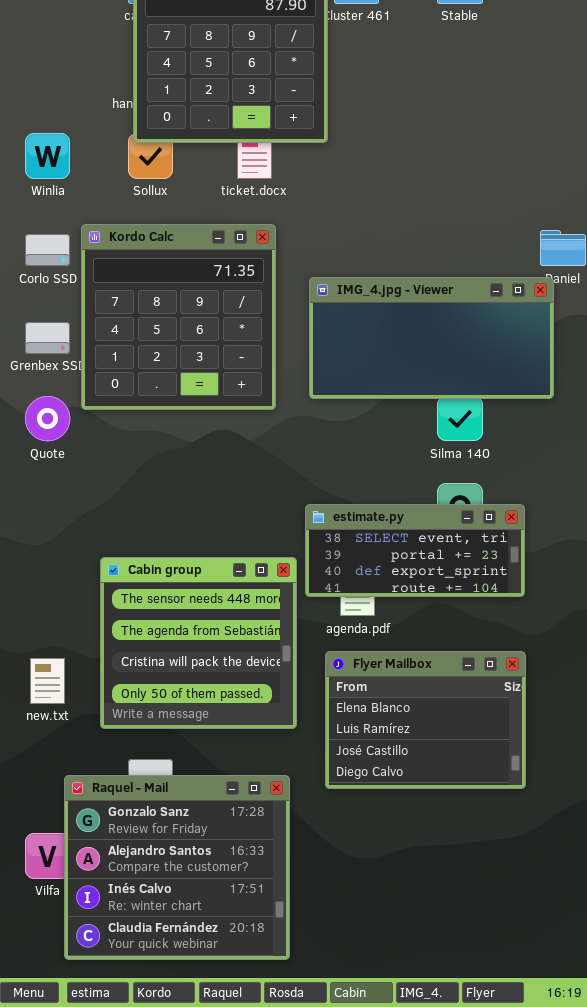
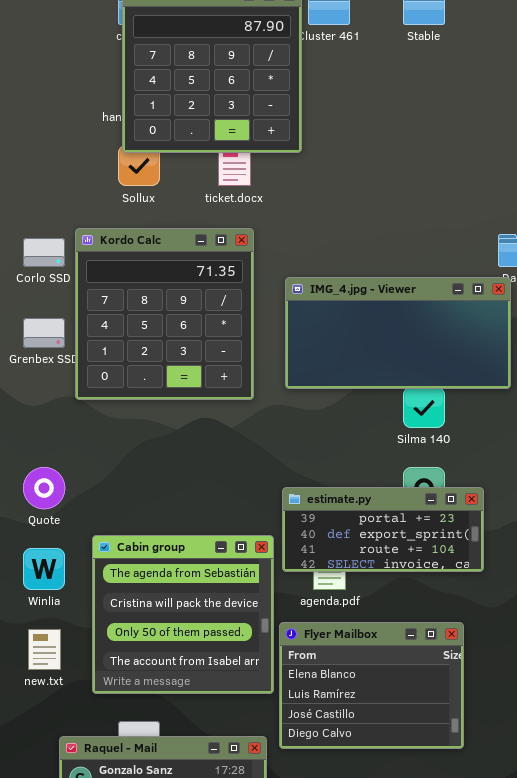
Winlia: [25,133,70,179] -> [23,548,65,590], moved
Quote: [25,396,70,441] -> [23,467,65,509], moved
estimate.py: [305,504,525,597] -> [282,487,484,572], scrolled down 1 row
Cabin group: [100,557,297,729] -> [92,535,274,694], scrolled down 1 row
Flyer Mailbox: [325,651,526,789] -> [279,622,464,749], moved

